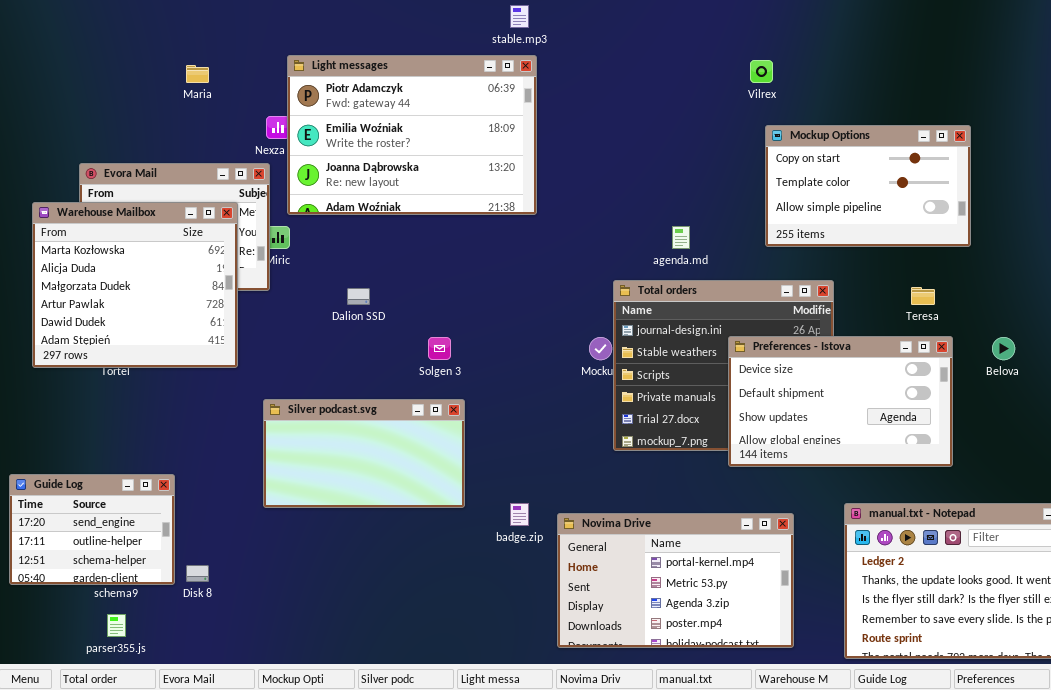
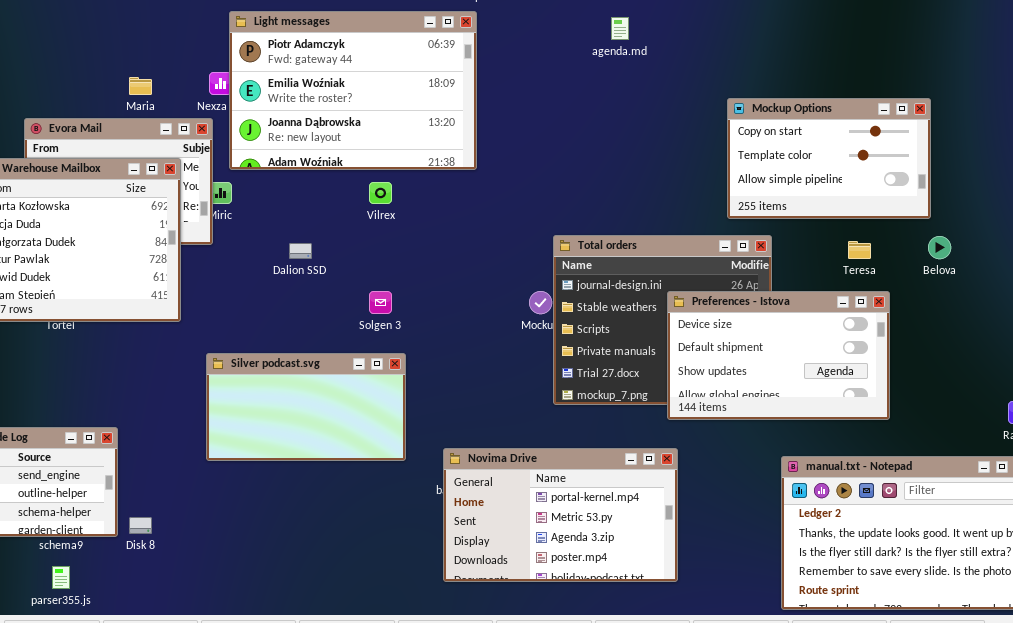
Vilrex: [750,60,773,83] -> [369,182,392,204], moved
Maria: [186,65,209,83] -> [129,77,152,95], moved
Mockup Options: [765,125,971,247] -> [727,98,931,219], moved
agenda.md: [672,226,690,249] -> [611,17,629,40], moved
Belova: [992,337,1015,360] -> [928,236,951,259], moved
Novima Drive: [557,513,794,648] -> [443,448,678,582], moved

